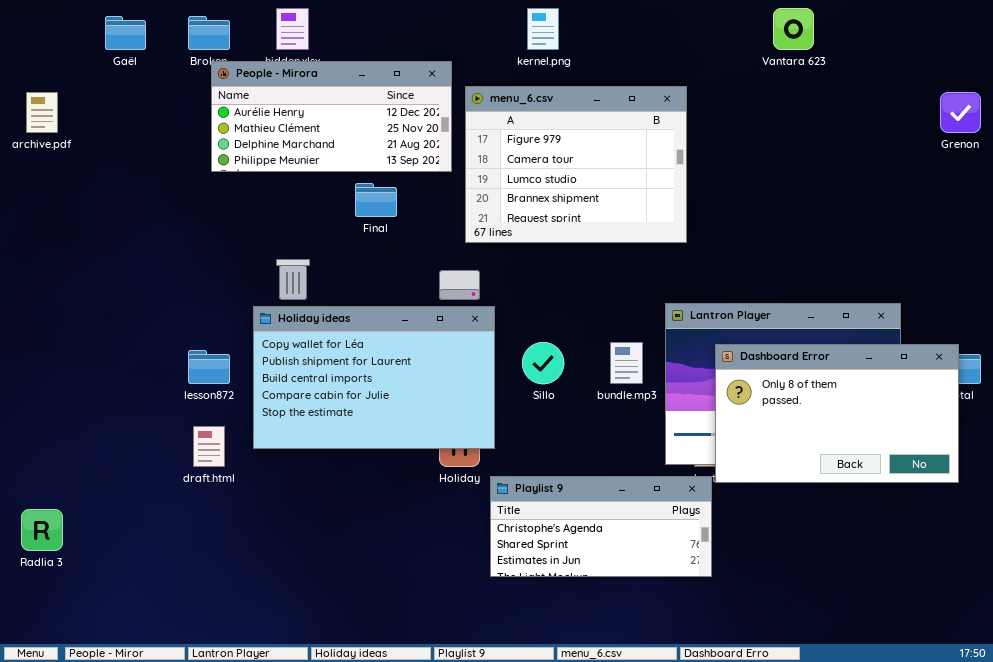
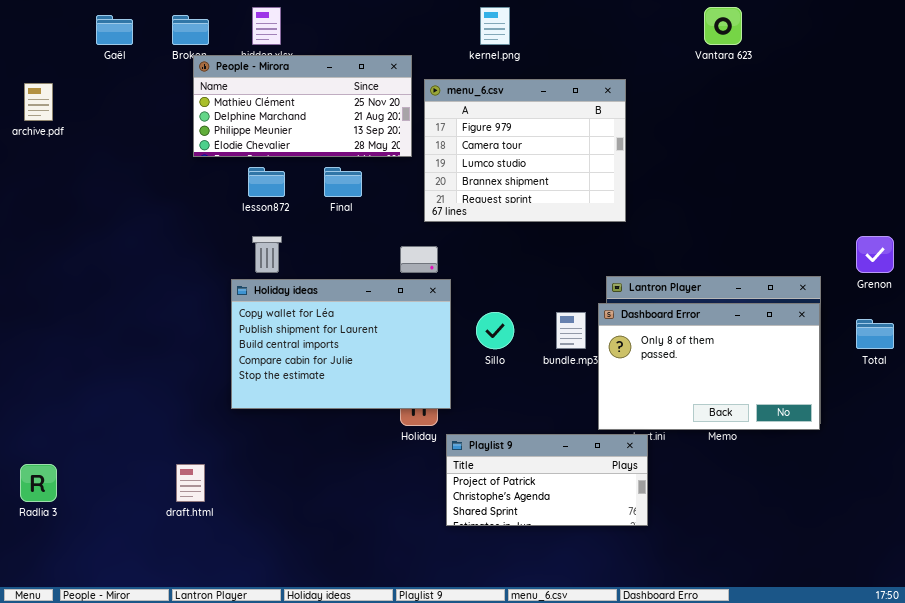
People - Mirora: [211,61,452,172] -> [193,55,412,157], scrolled down 1 row
Grenon: [940,92,981,133] -> [856,236,894,273], moved
Dashboard Error: [715,344,959,483] -> [598,303,820,430], moved
lesson872: [188,350,230,384] -> [248,167,285,197], moved
draft.html: [193,426,225,467] -> [176,464,205,502], moved
Playlist 9: [490,476,712,577] -> [446,434,648,526], scrolled up 1 row

